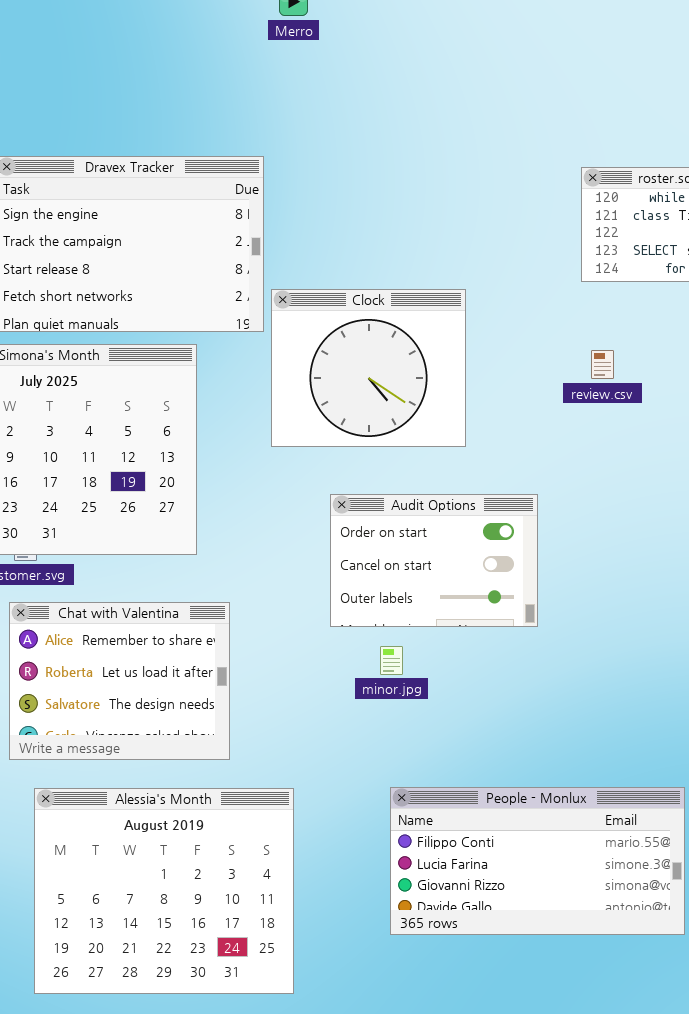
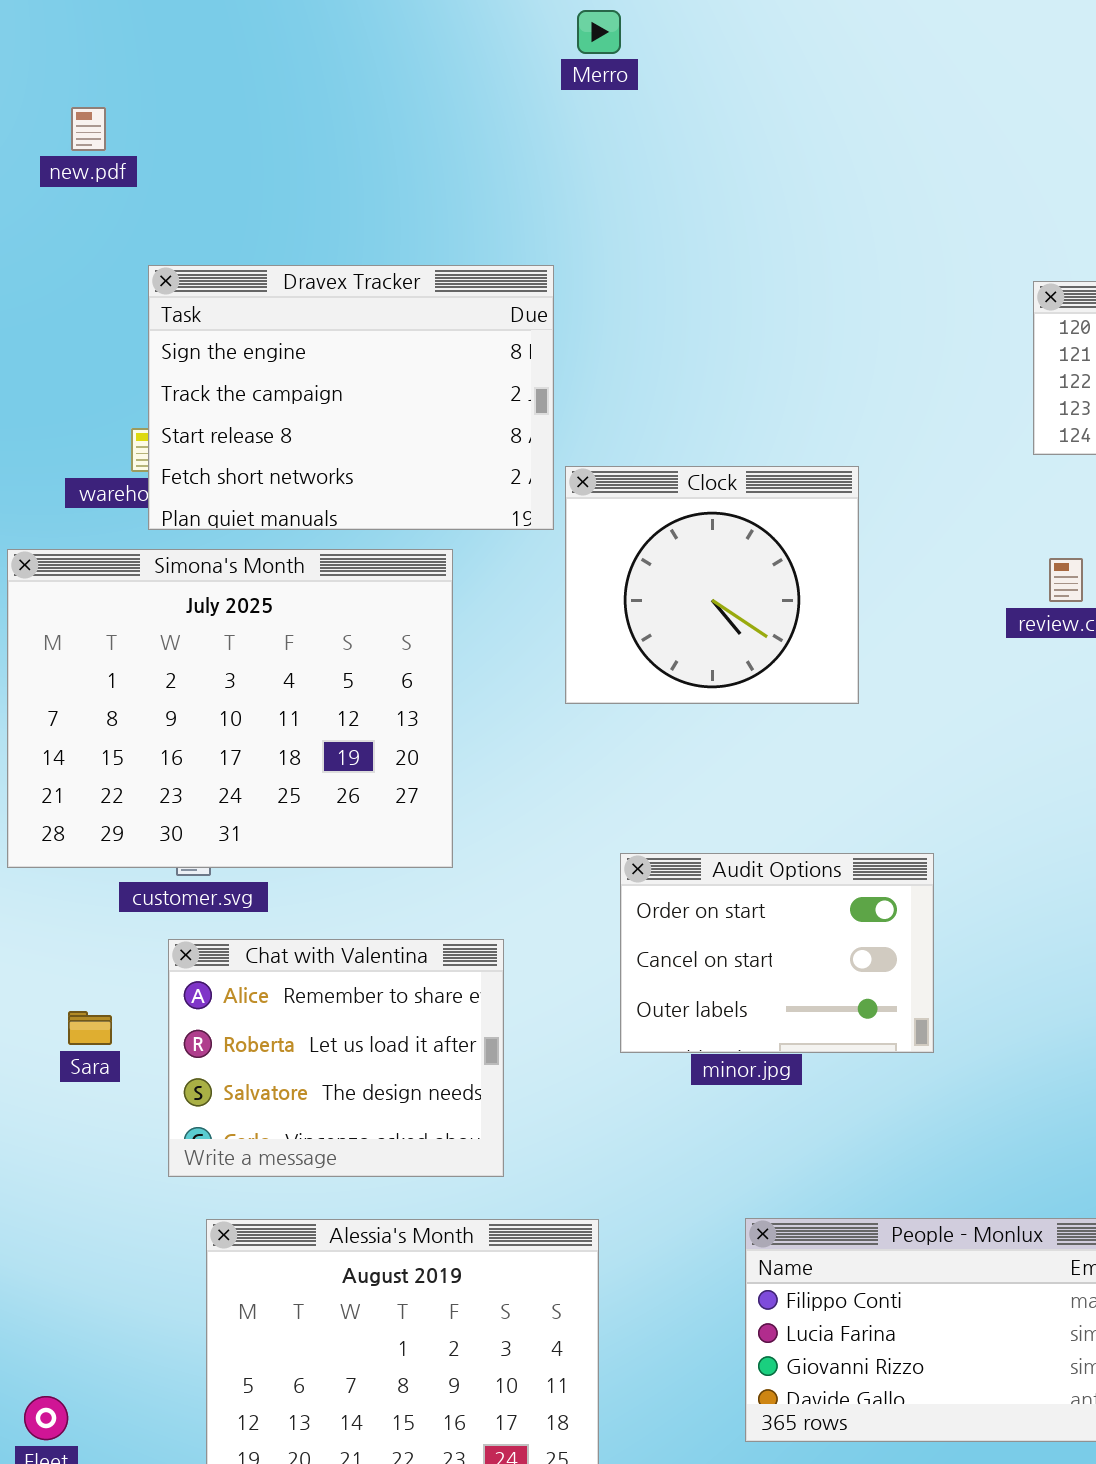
Audit Options: [330,494,538,627] -> [620,853,934,1053], moved

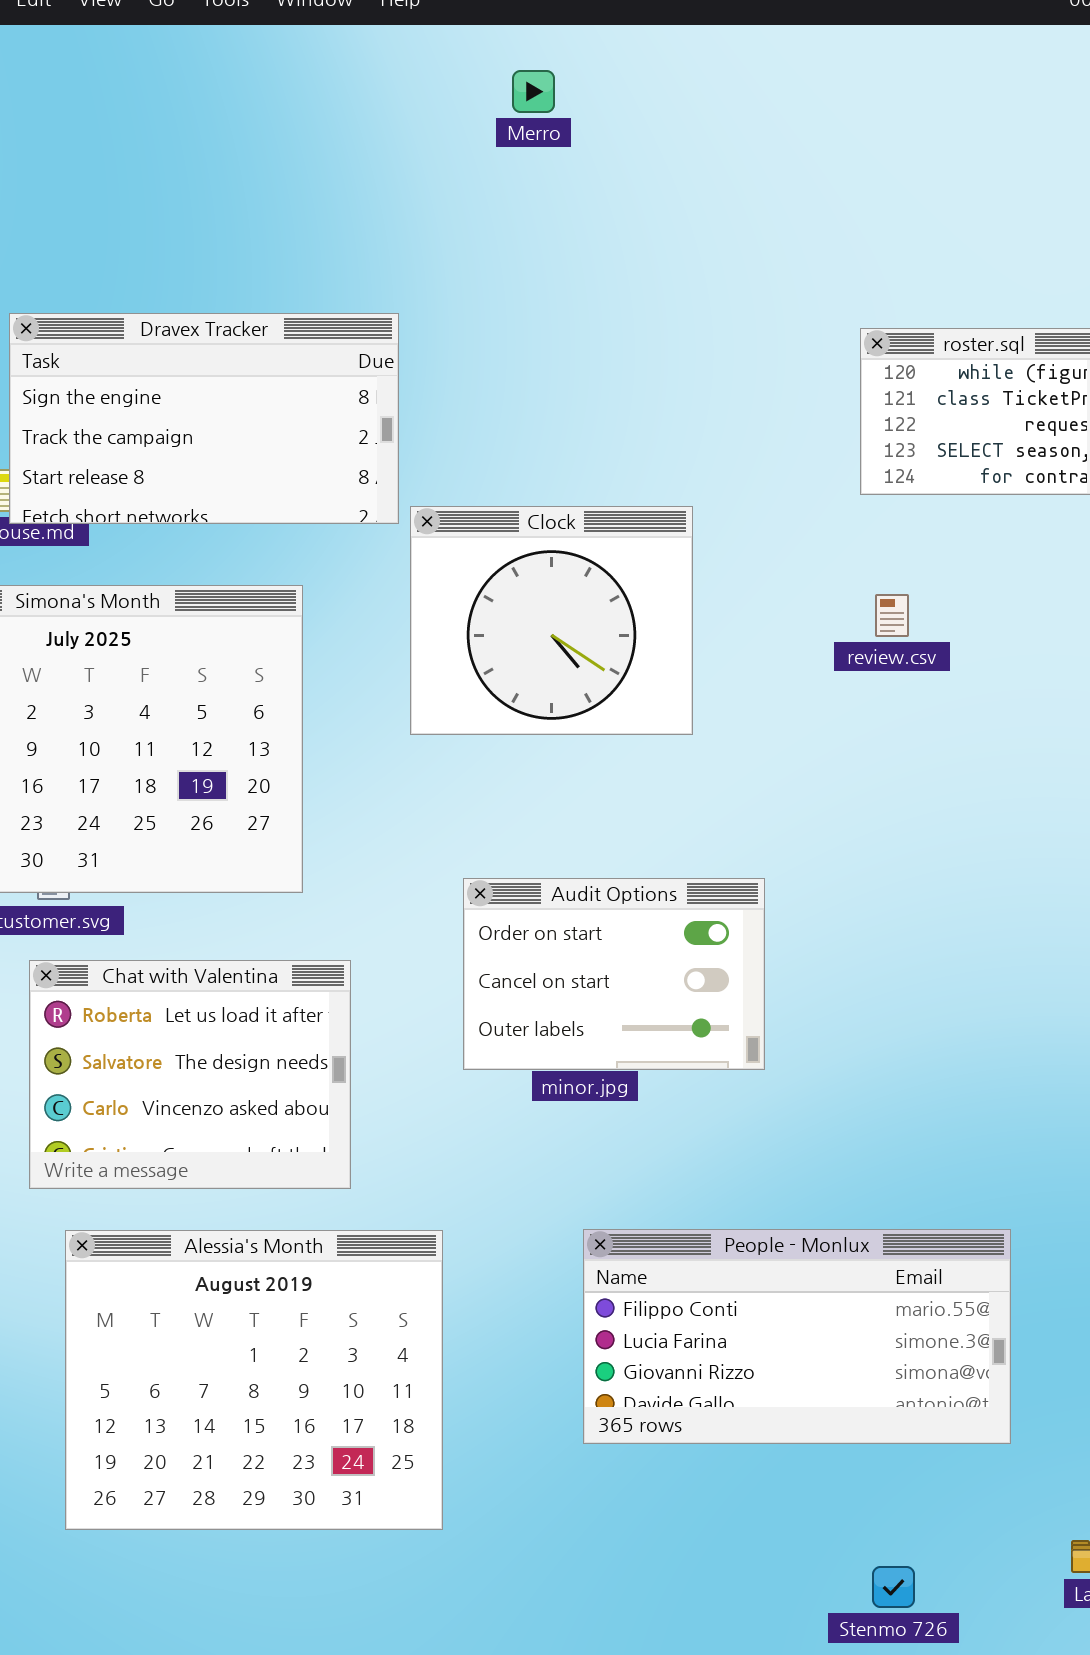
Merro: [577,10,621,54] -> [512,70,555,113], moved
Dravex Tracker: [148,265,554,530] -> [9,313,399,524], resized
Chat with Valentina: [168,939,504,1177] -> [29,960,351,1189], scrolled down 1 row

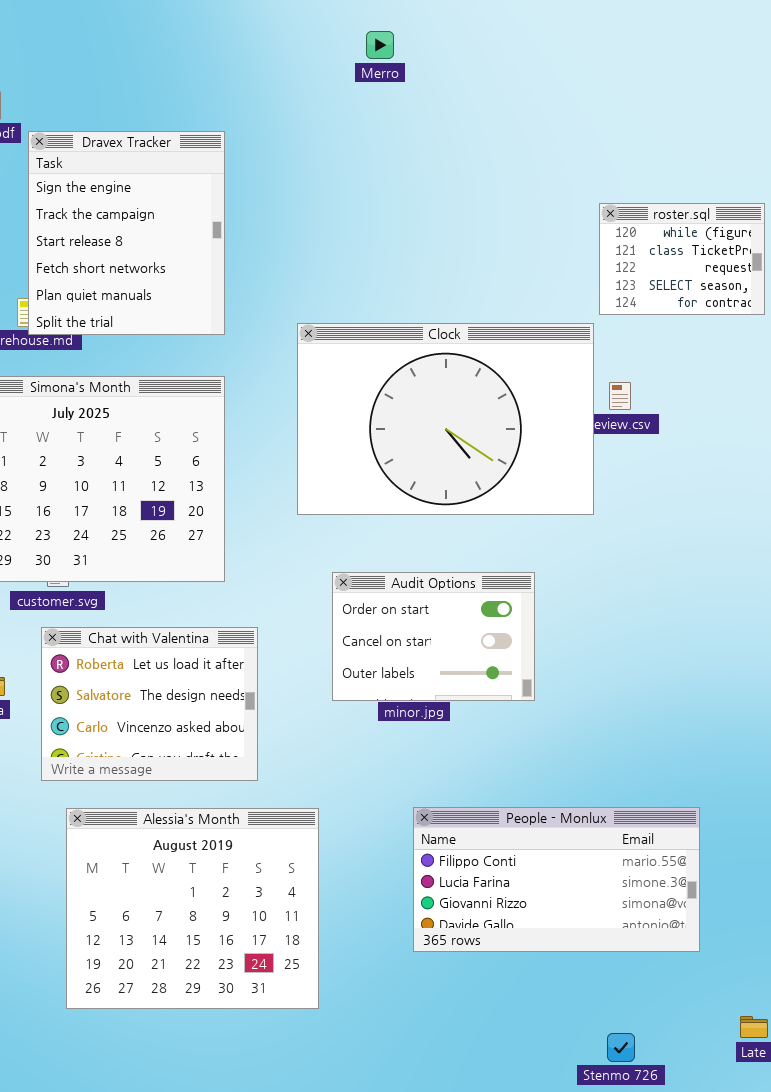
Dravex Tracker: [9,313,399,524] -> [28,131,225,335], resized
Clock: [410,506,693,735] -> [297,323,594,515], resized

